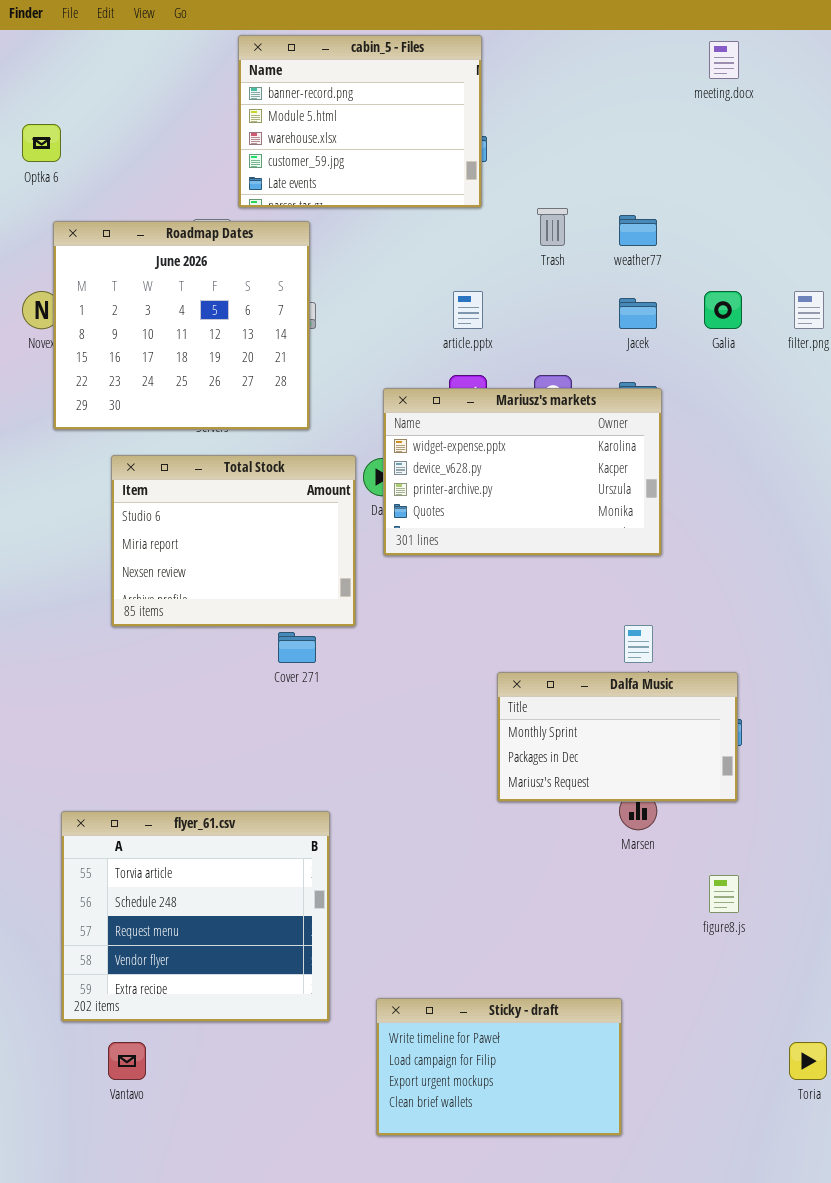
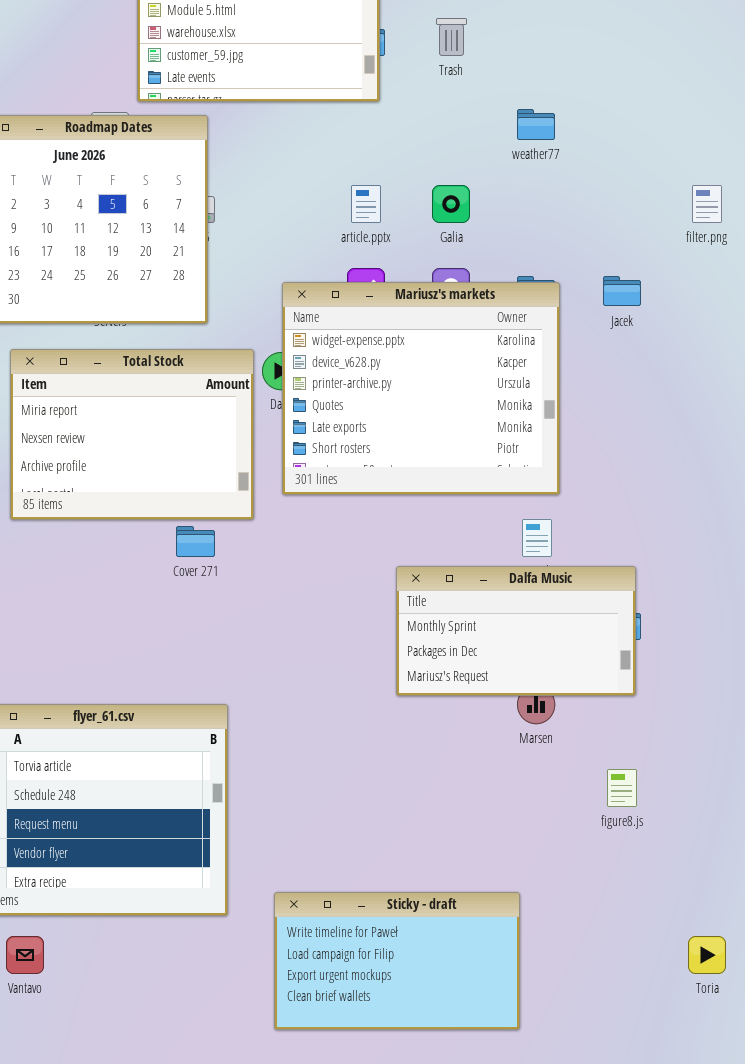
Trash: [537,208,568,246] -> [436,18,467,56], moved
Galia: [704,291,742,329] -> [432,185,470,223], moved
Jacek: [619,298,657,329] -> [603,276,641,306], moved
Mariusz's markets: [383,388,662,556] -> [282,282,560,495], resized
Total Stock: [111,455,356,627] -> [10,349,254,520], scrolled down 1 row

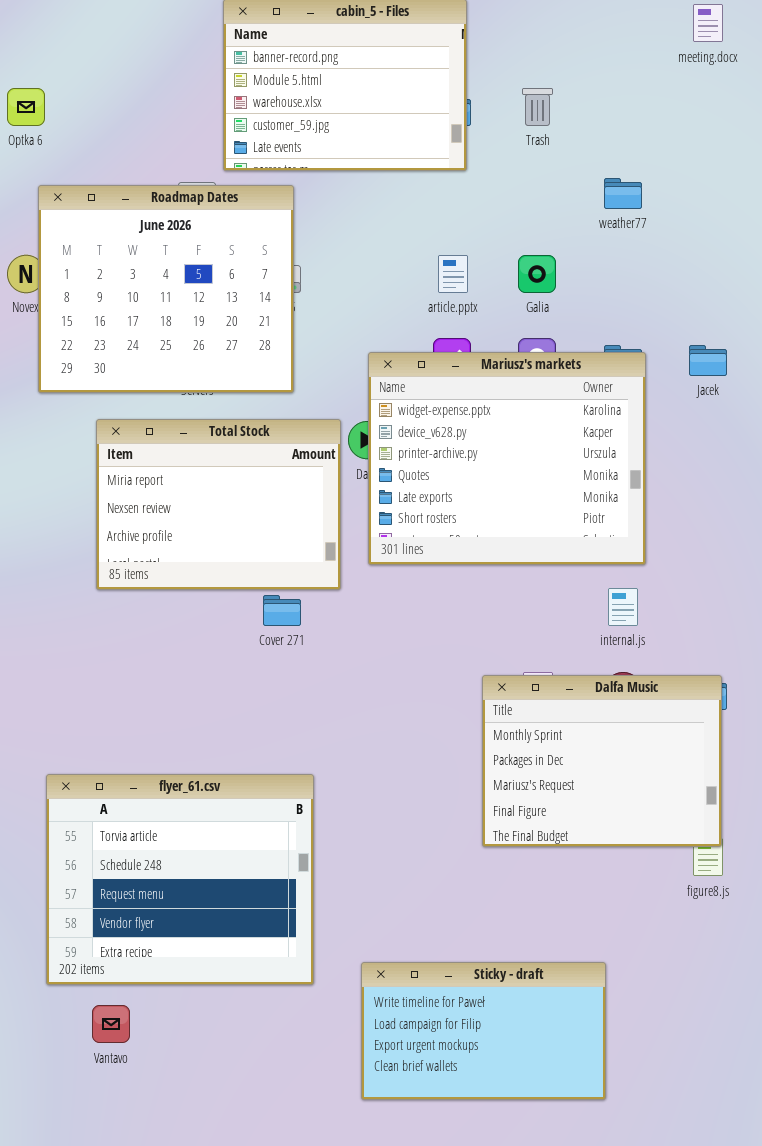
Dalfa Music: [396,566,636,696] -> [482,675,722,847], moved, resized

